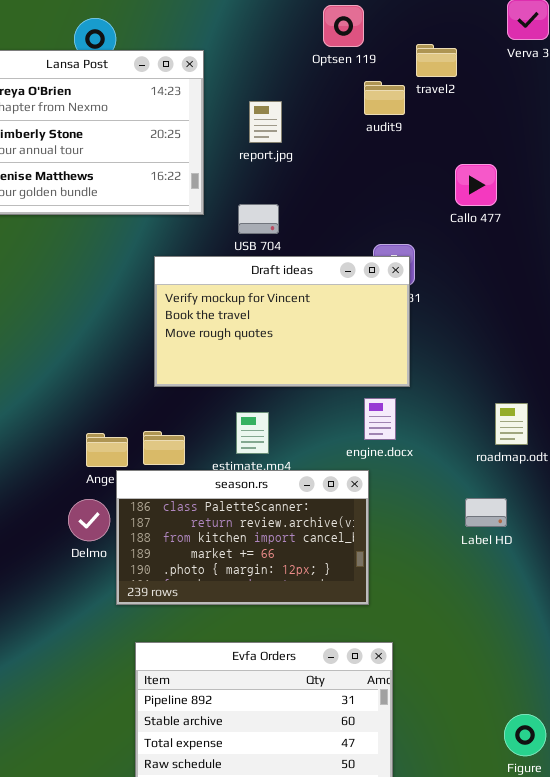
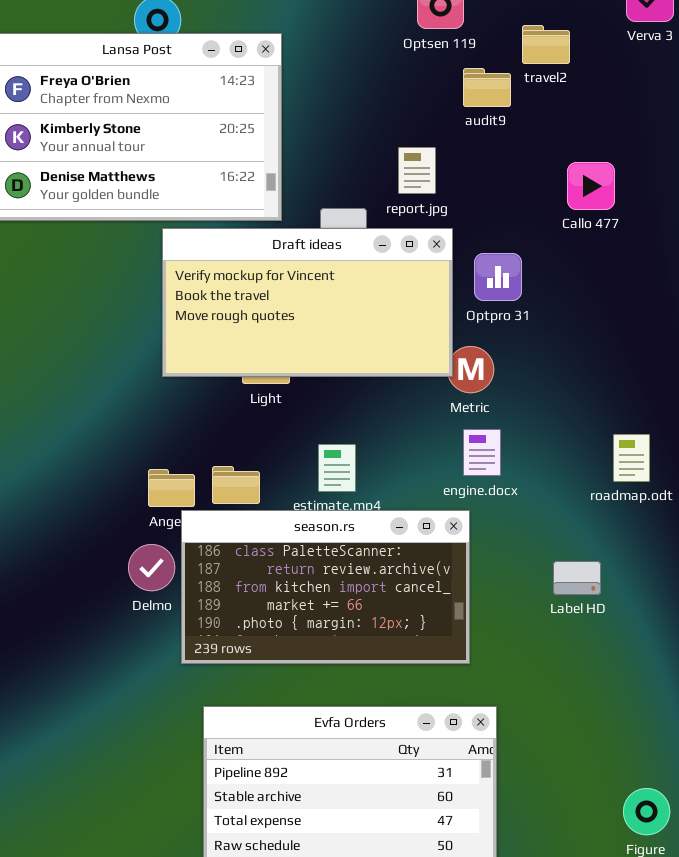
report.jpg: [249,101,282,143] -> [398,147,436,194], moved
Draft ideas: [154,256,410,387] -> [162,228,453,377], moved
Label HD: [465,498,507,527] -> [553,561,601,595], moved

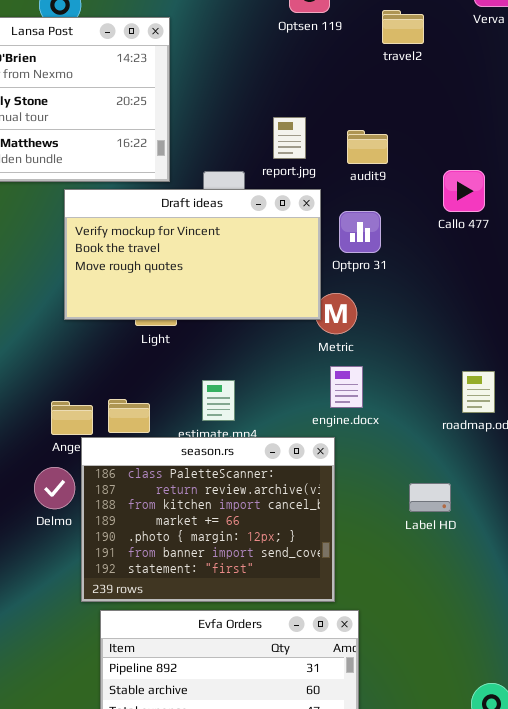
audit9: [463,68,511,107] -> [347,130,388,164], moved
Callo 477: [567,162,615,210] -> [443,170,485,212], moved
season.rs: [181,510,470,664] -> [81,437,335,602], resized

